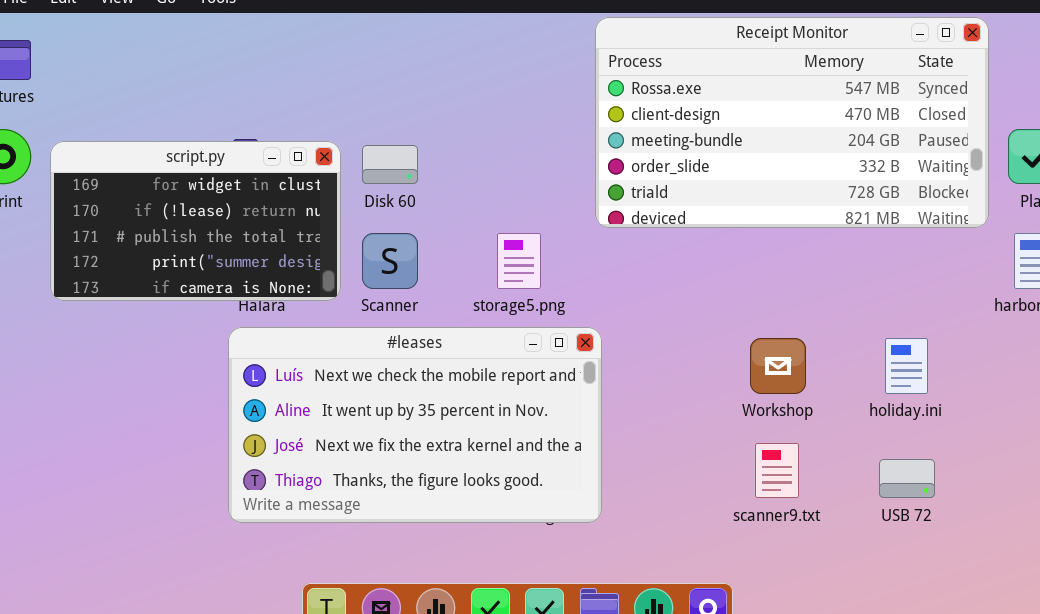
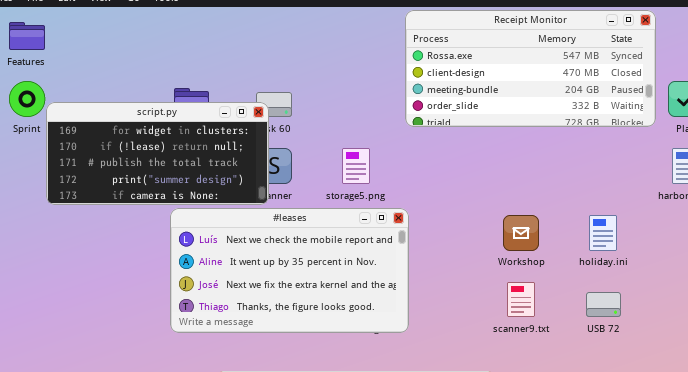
Receipt Monitor: [595,17,989,228] -> [405,10,656,127], resized
script.py: [50,141,341,301] -> [46,102,269,205], moved, resized

